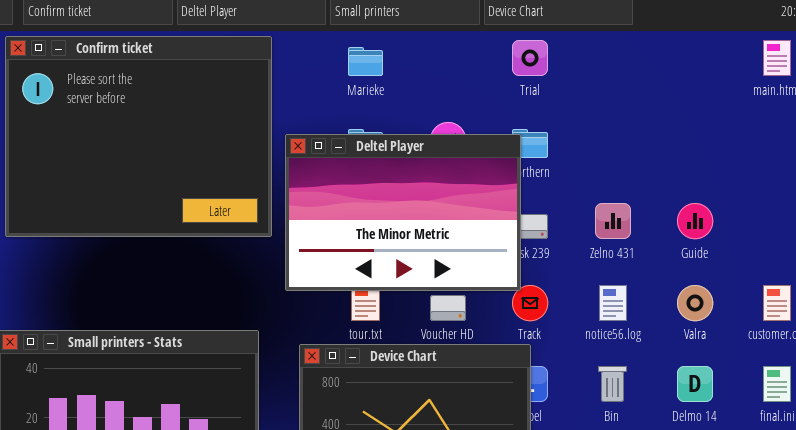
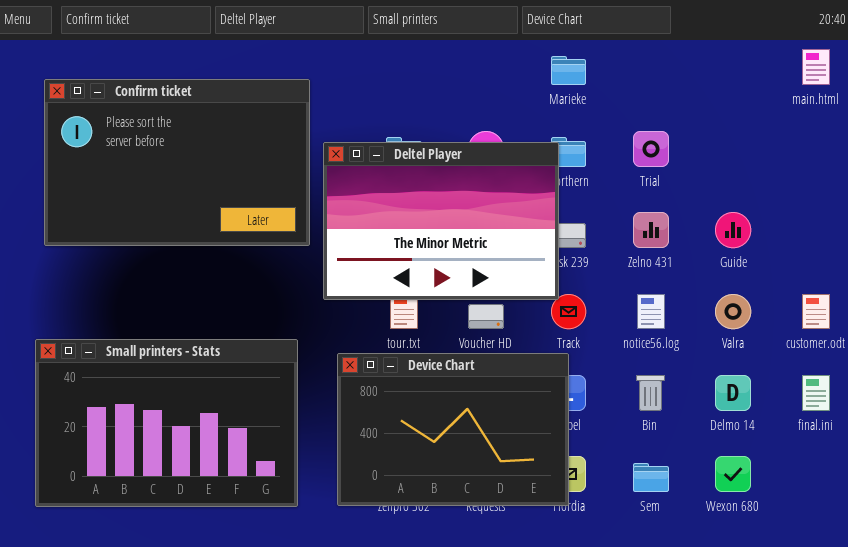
Confirm ticket: [5,36,272,237] -> [44,79,310,246], resized
Trial: [512,40,548,76] -> [633,131,669,167], moved
Marieke: [348,47,383,76] -> [551,56,586,85], moved

